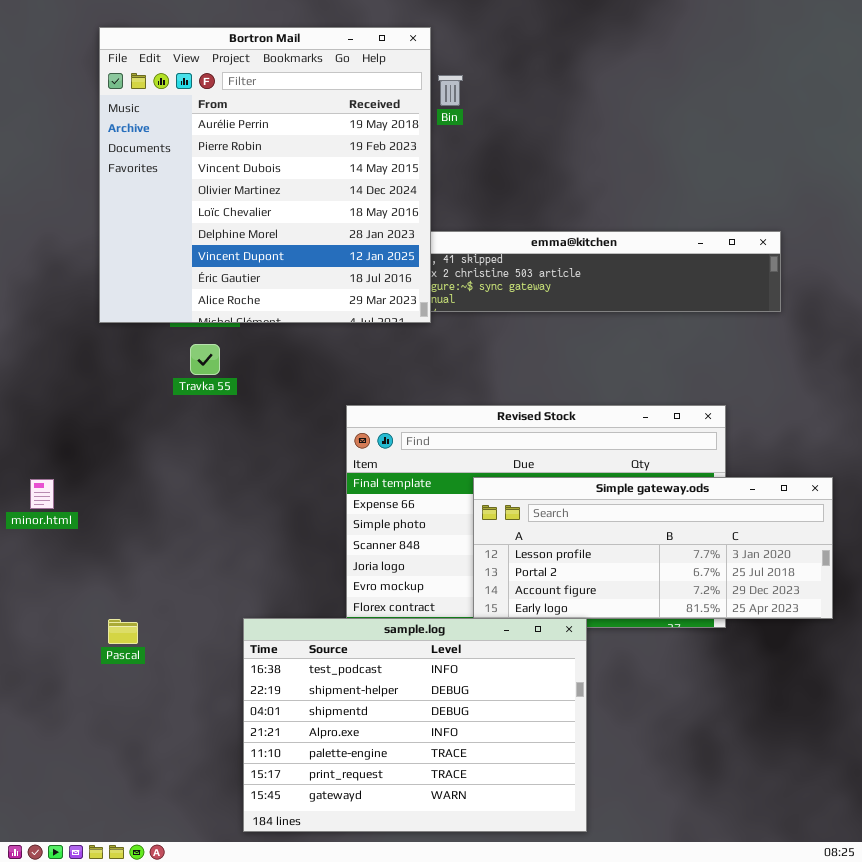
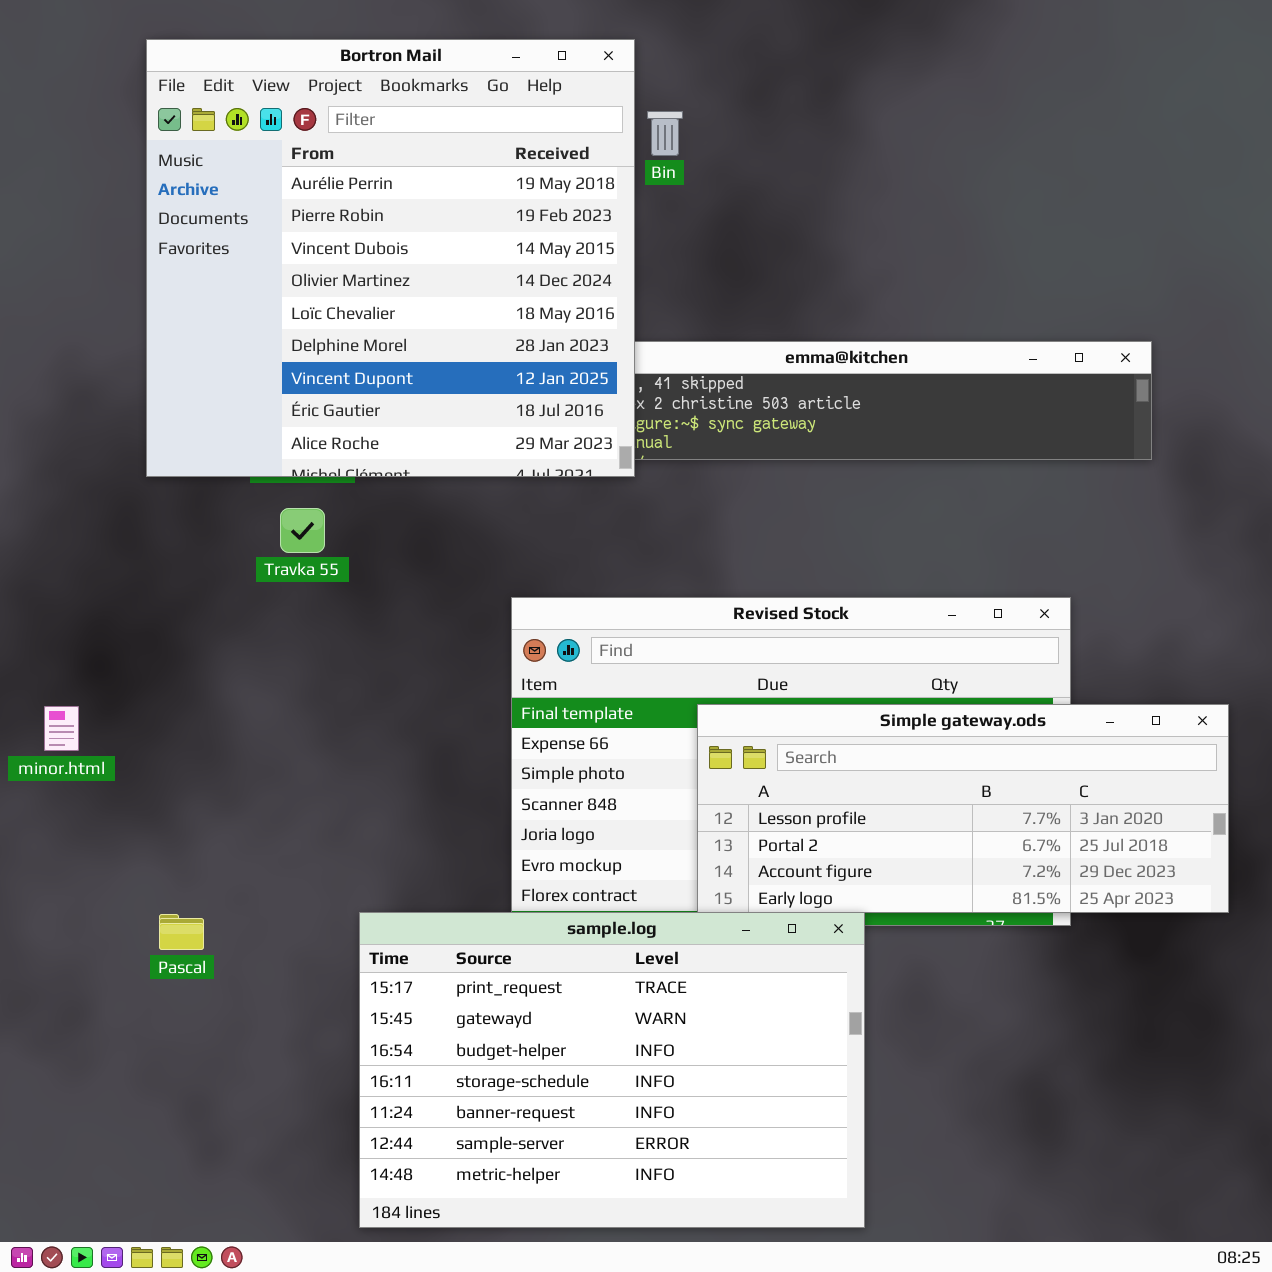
sample.log: [243,618,587,832] -> [359,912,865,1228], scrolled down 5 rows

